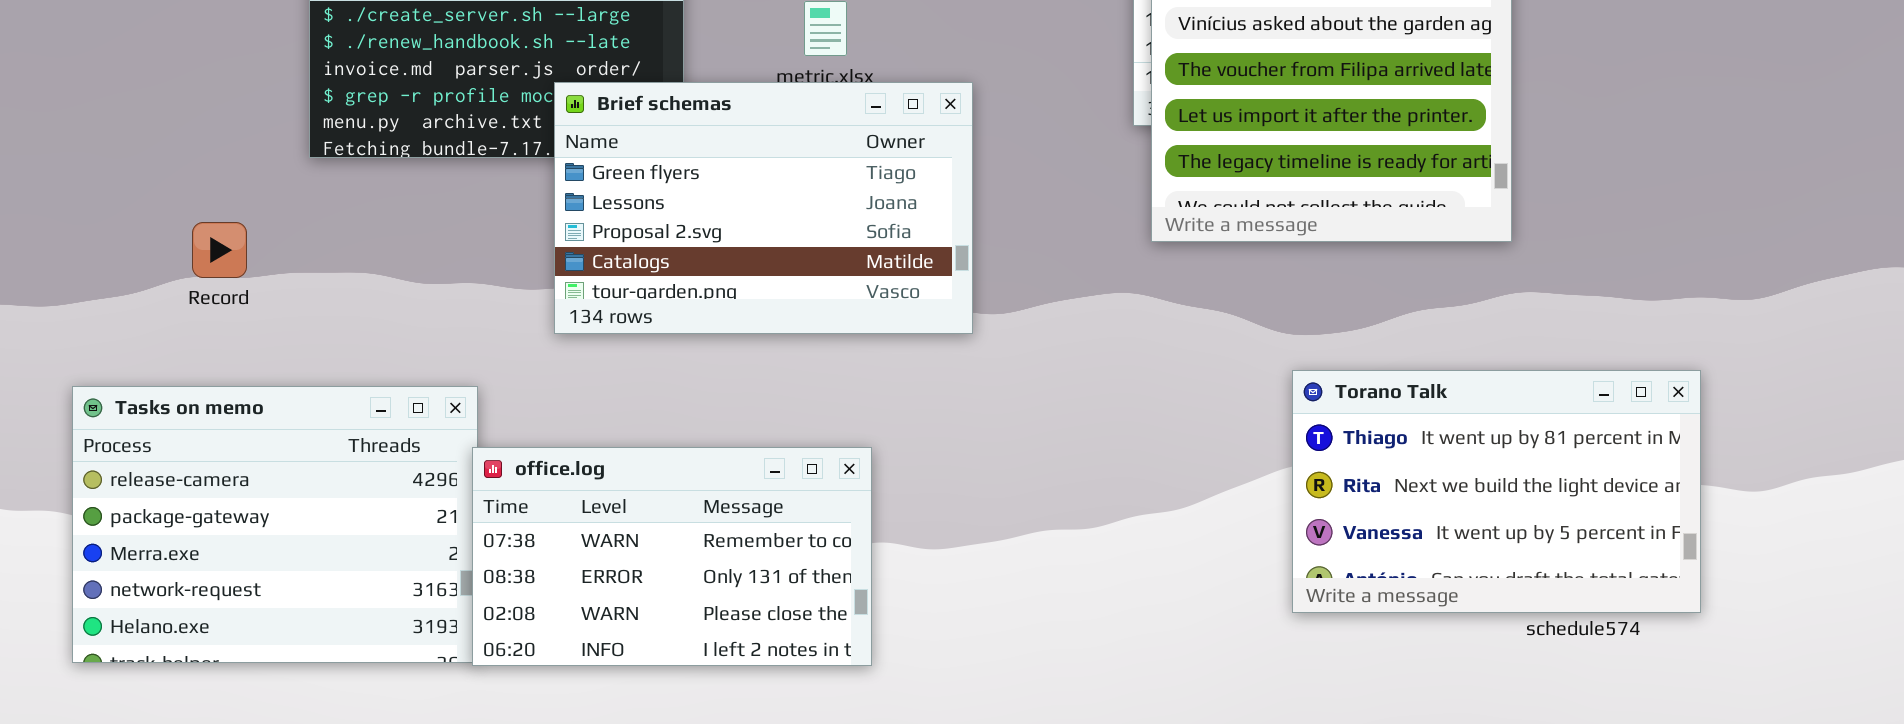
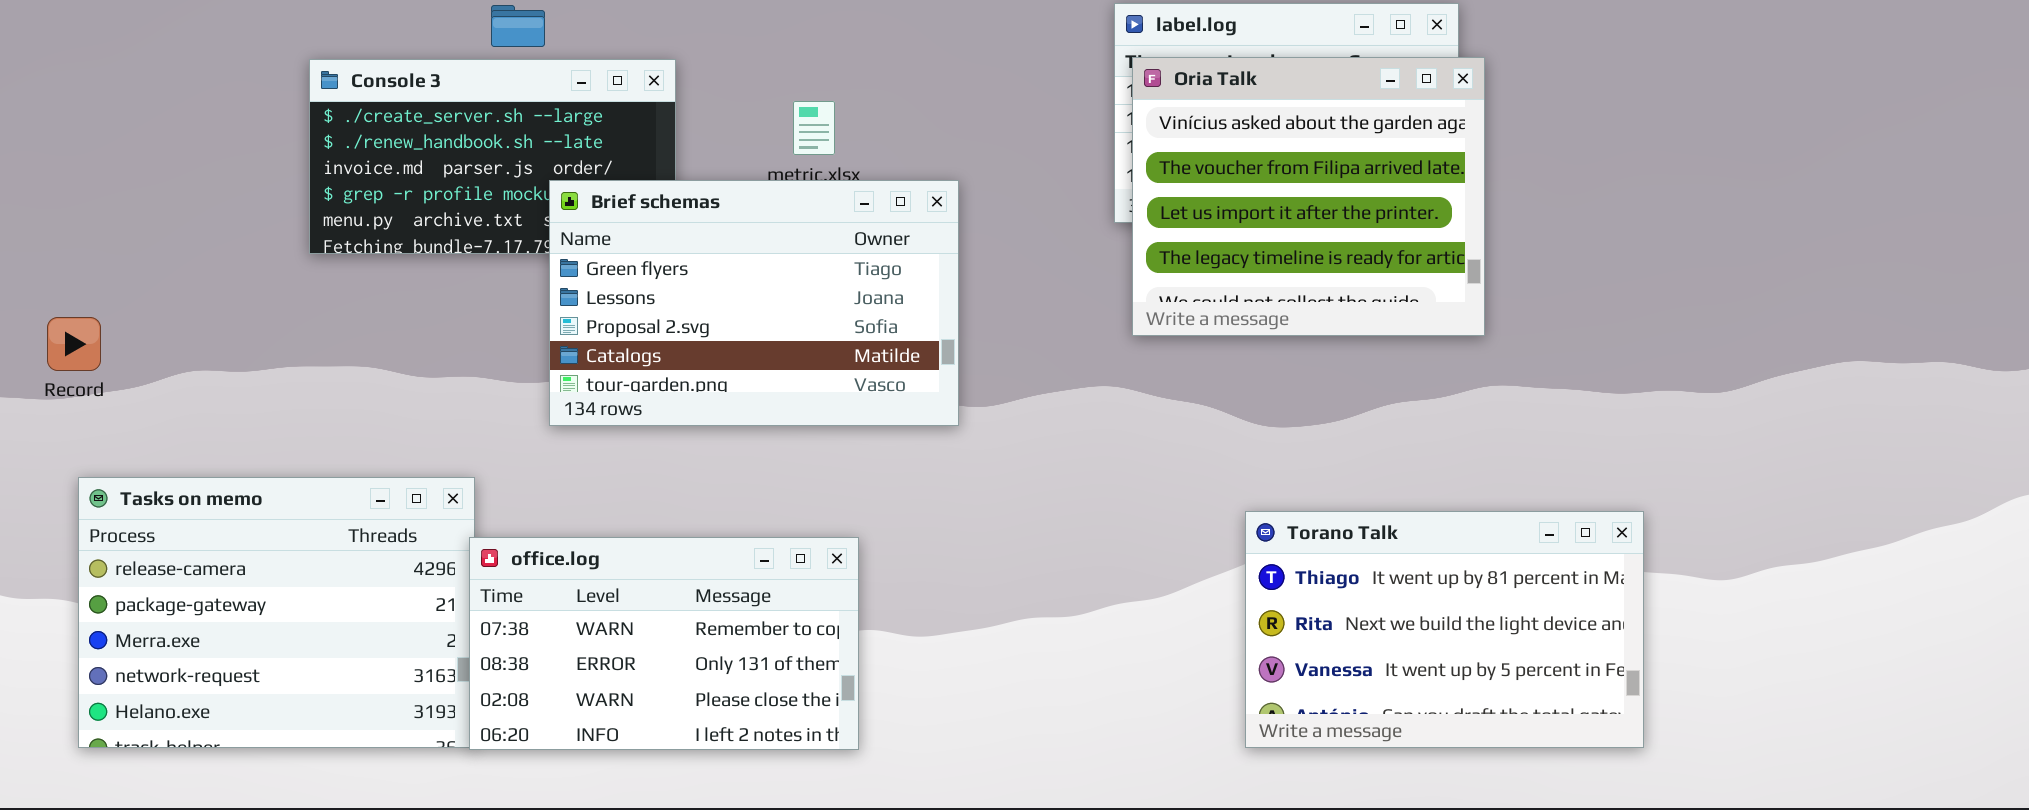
Record: [192,222,247,278] -> [47,317,101,371], moved
Torano Talk: [1292,370,1701,613] -> [1245,511,1644,748], moved

